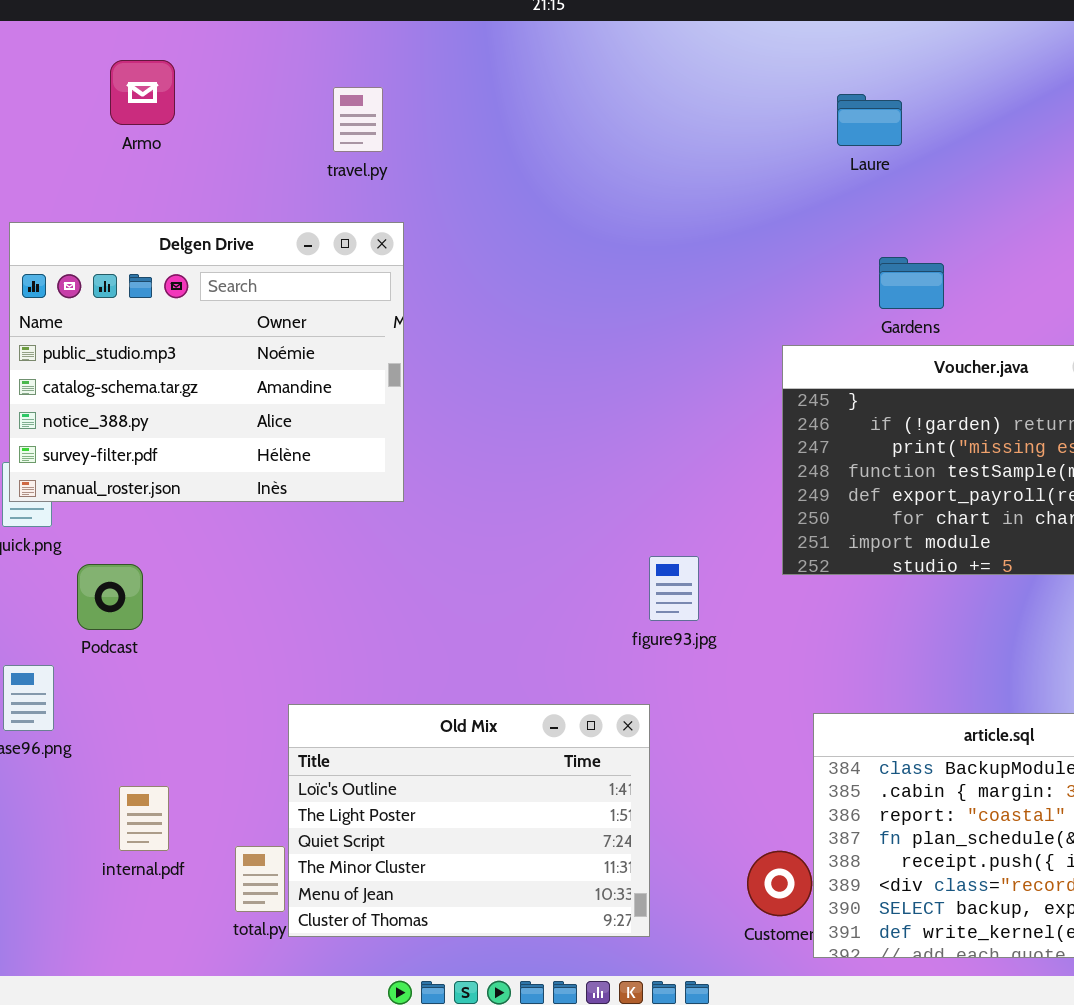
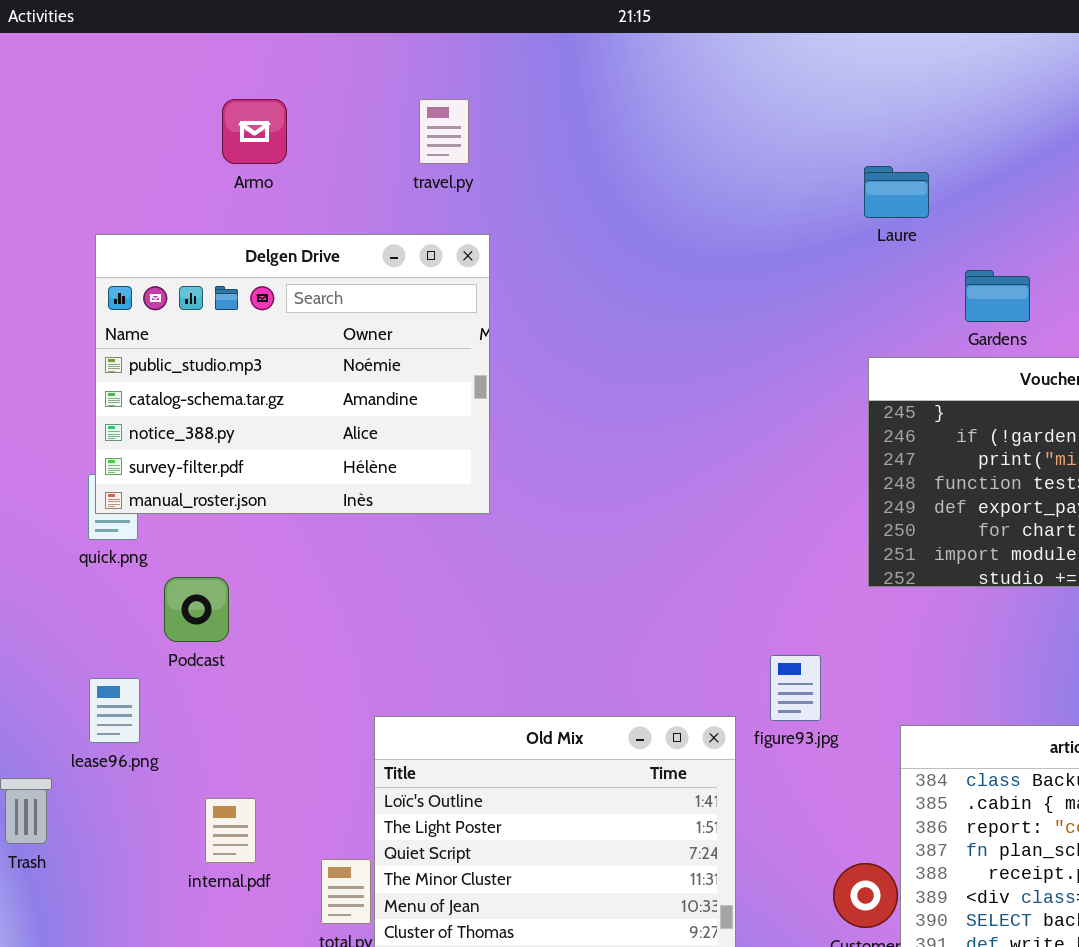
Armo: [110,60,175,125] -> [222,99,287,164], moved
Laure: [837,94,902,146] -> [864,166,929,218], moved
figure93.jpg: [649,556,699,621] -> [770,655,821,721], moved

